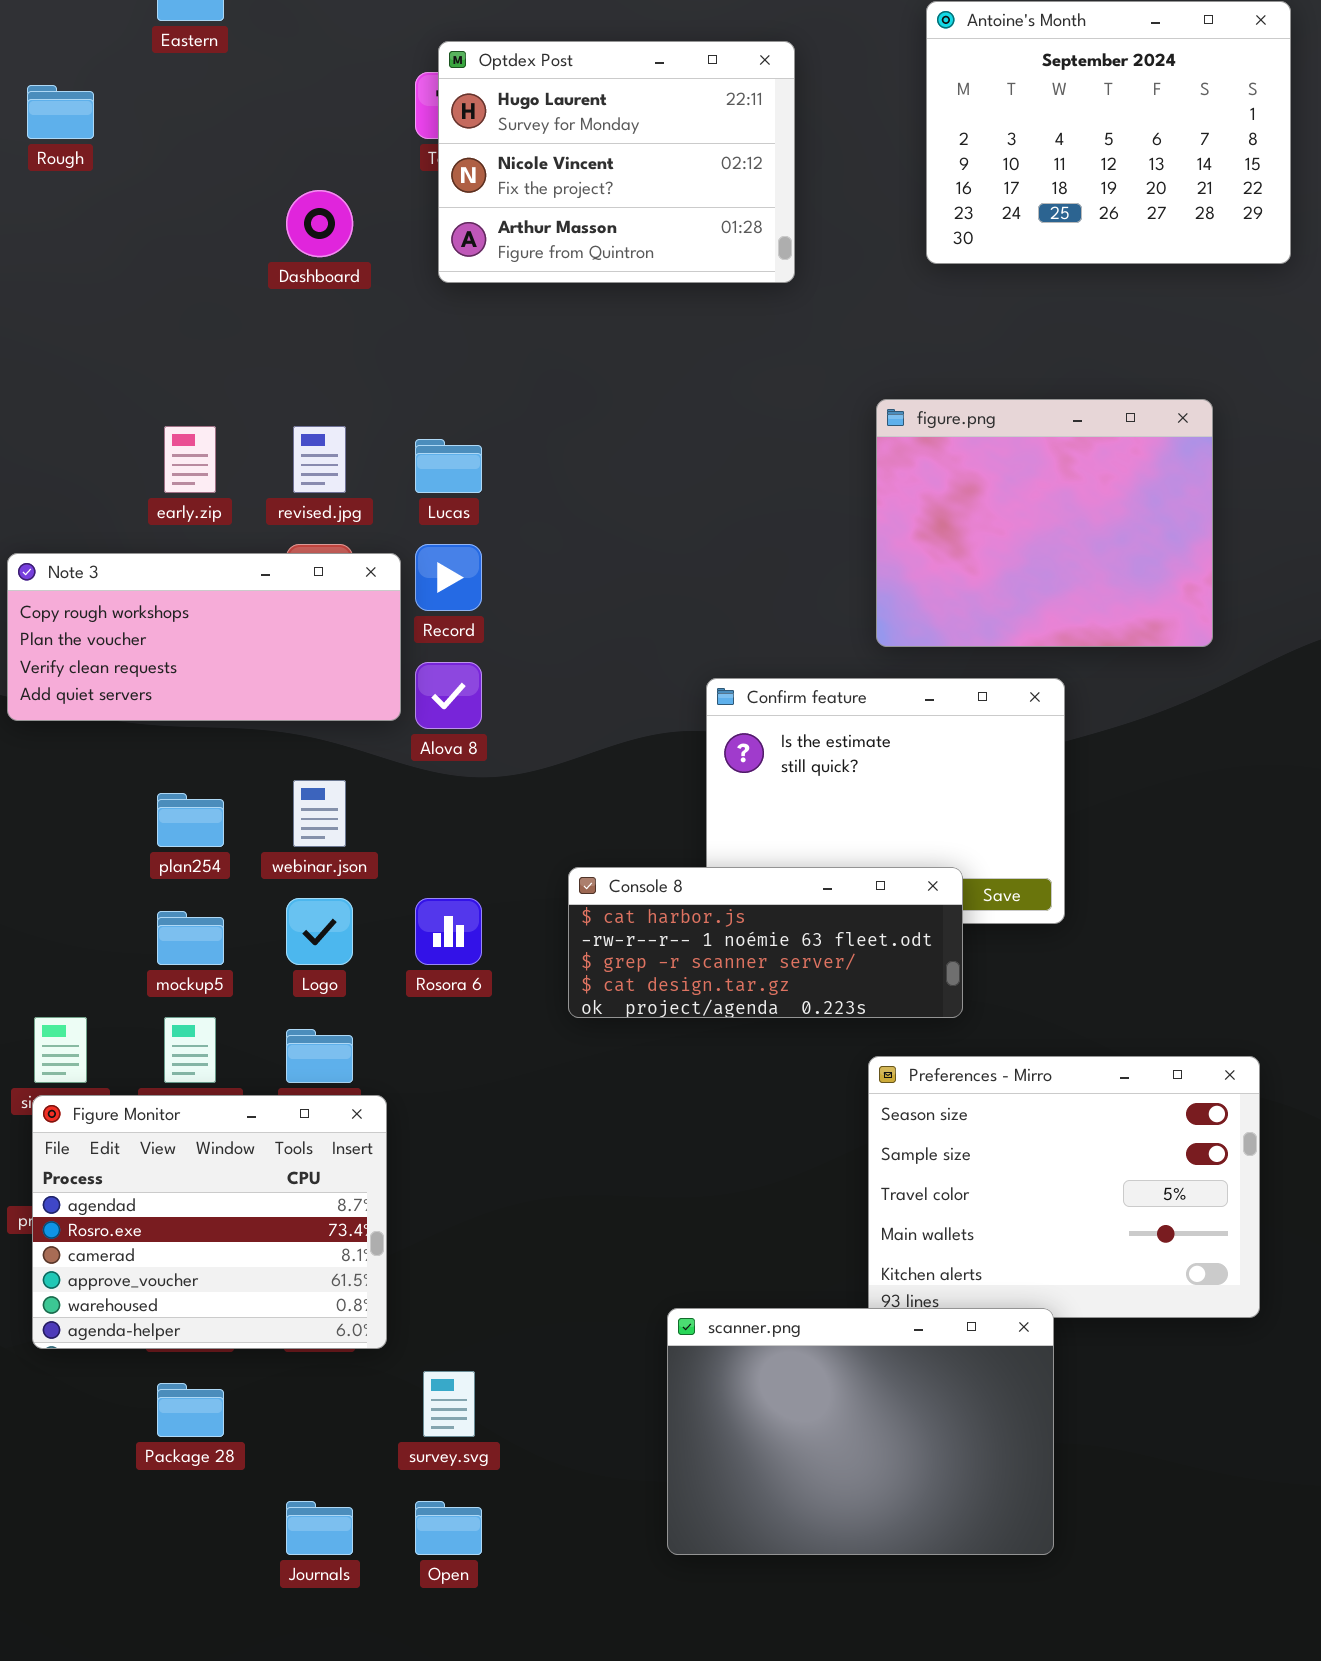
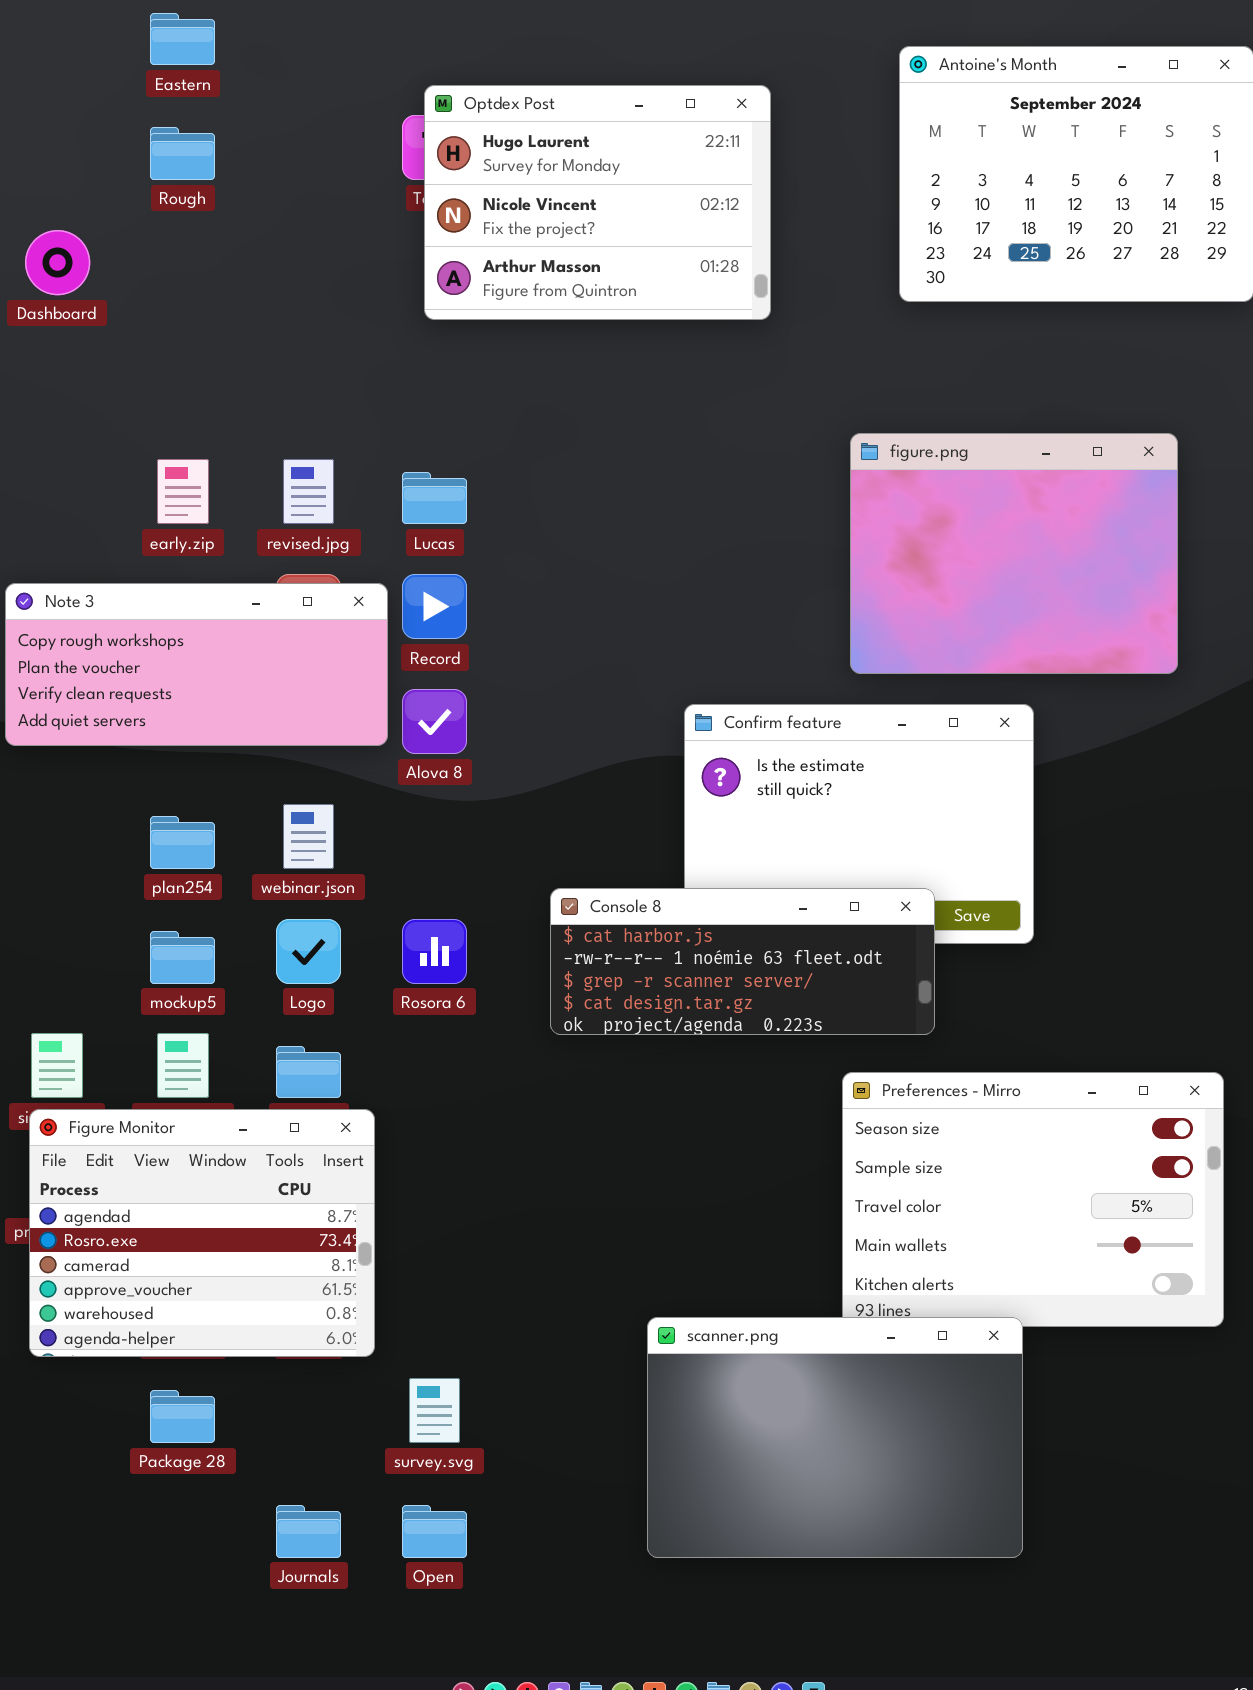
Rough: [27,85,94,139] -> [150,127,215,180], moved
Dashboard: [286,190,353,257] -> [25,230,90,295], moved

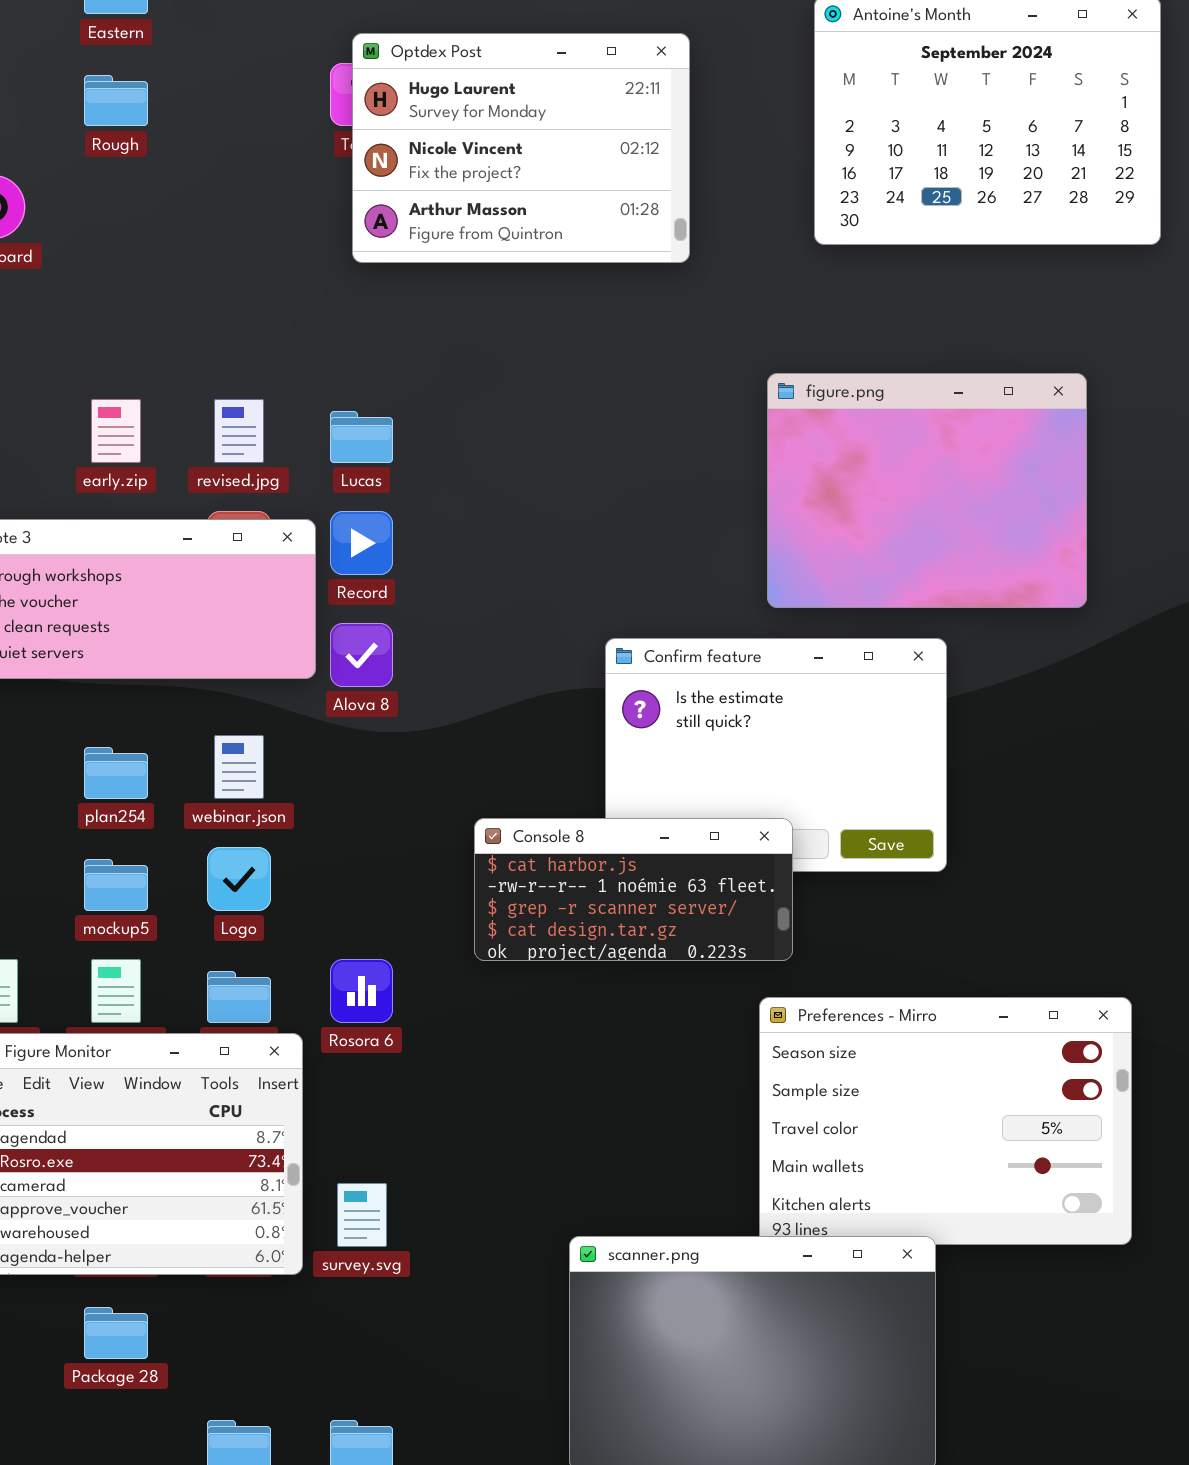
Console 8: [550,888,935,1035] -> [474,818,793,961], resized
Rosora 6: [402,919,467,984] -> [330,959,393,1023], moved
survey.svg: [409,1378,460,1443] -> [337,1183,387,1247], moved

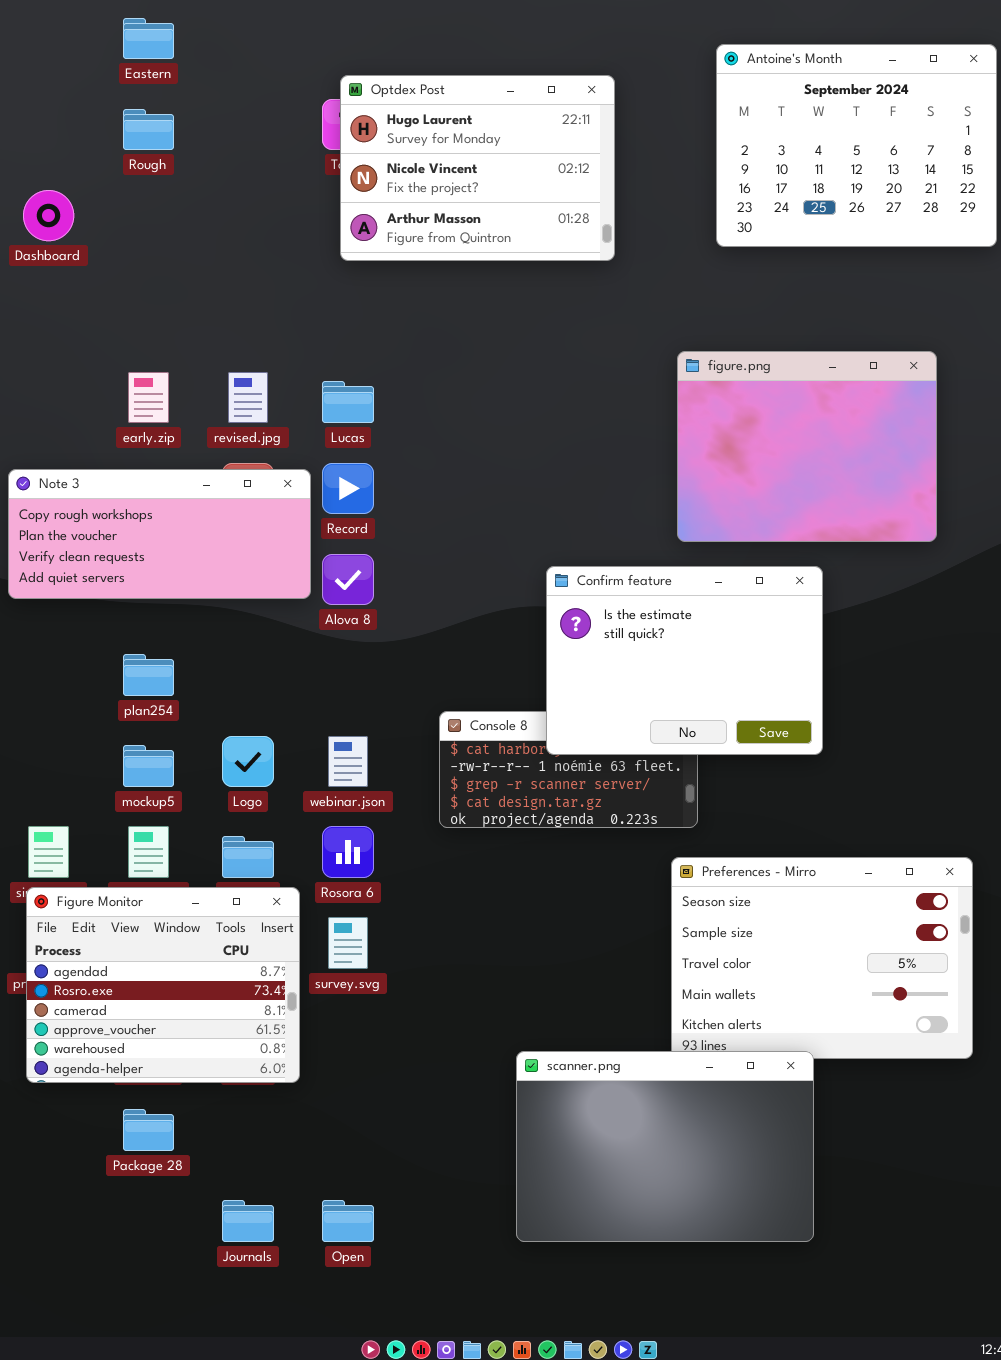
Confirm feature: [605,638,947,872] -> [546,566,823,755], raised
webinar.json: [214,735,264,799] -> [328,736,368,787], moved
survey.svg: [337,1183,387,1247] -> [328,917,368,969], moved

